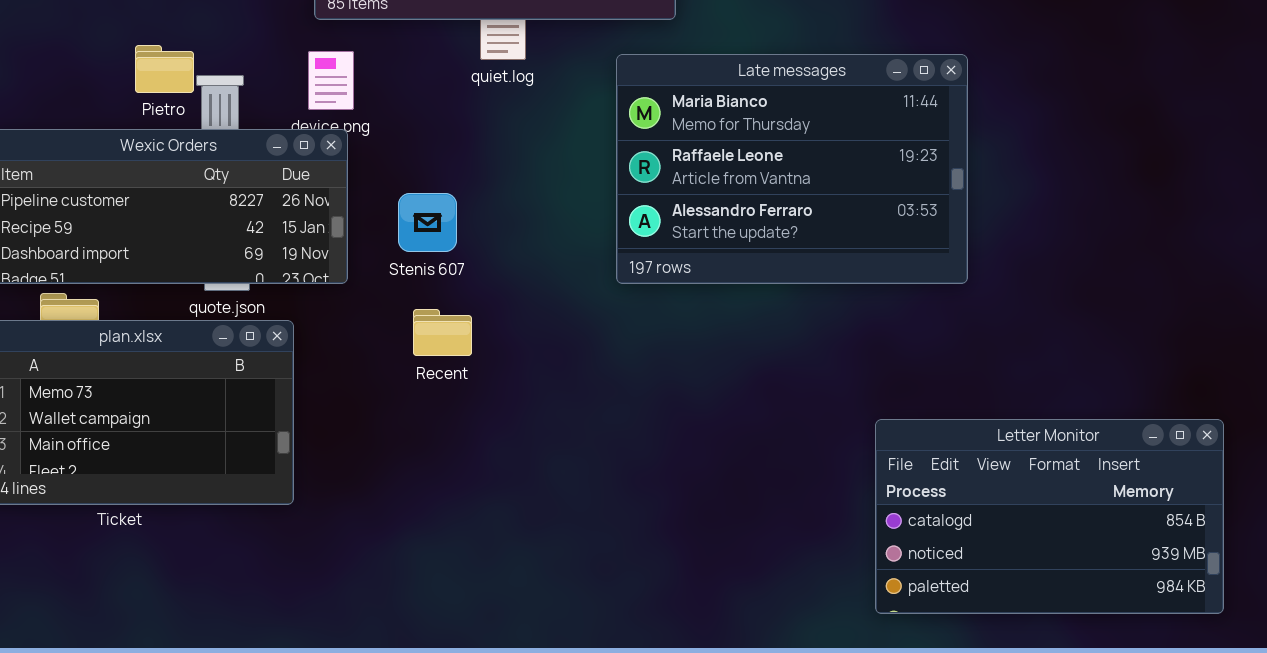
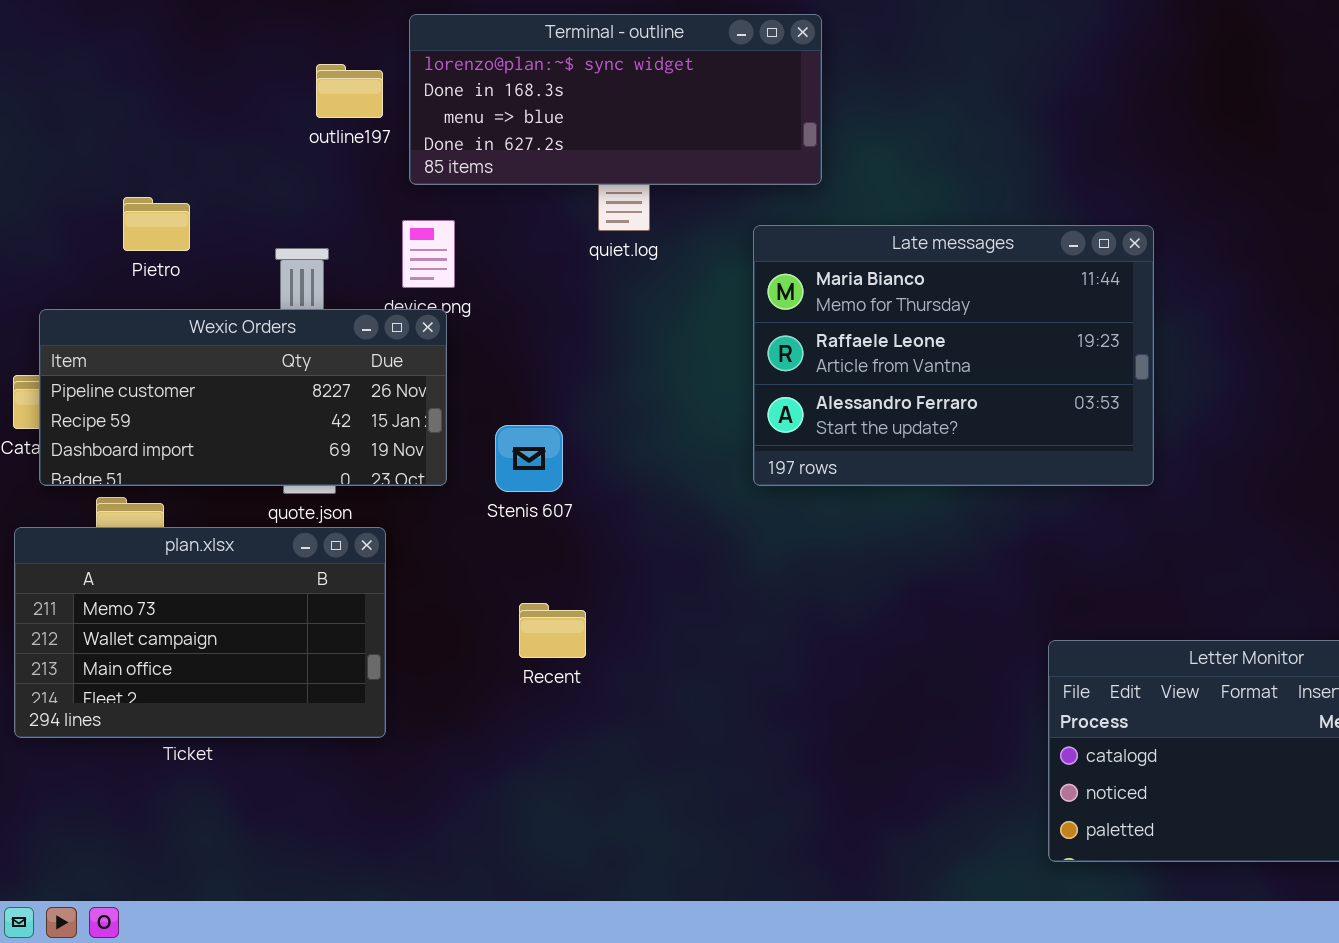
Pietro: [135,45,194,93] -> [123,197,190,251], moved
Stenis 607: [398,193,457,252] -> [495,425,563,492], moved
Recent: [413,309,472,356] -> [519,603,586,658], moved

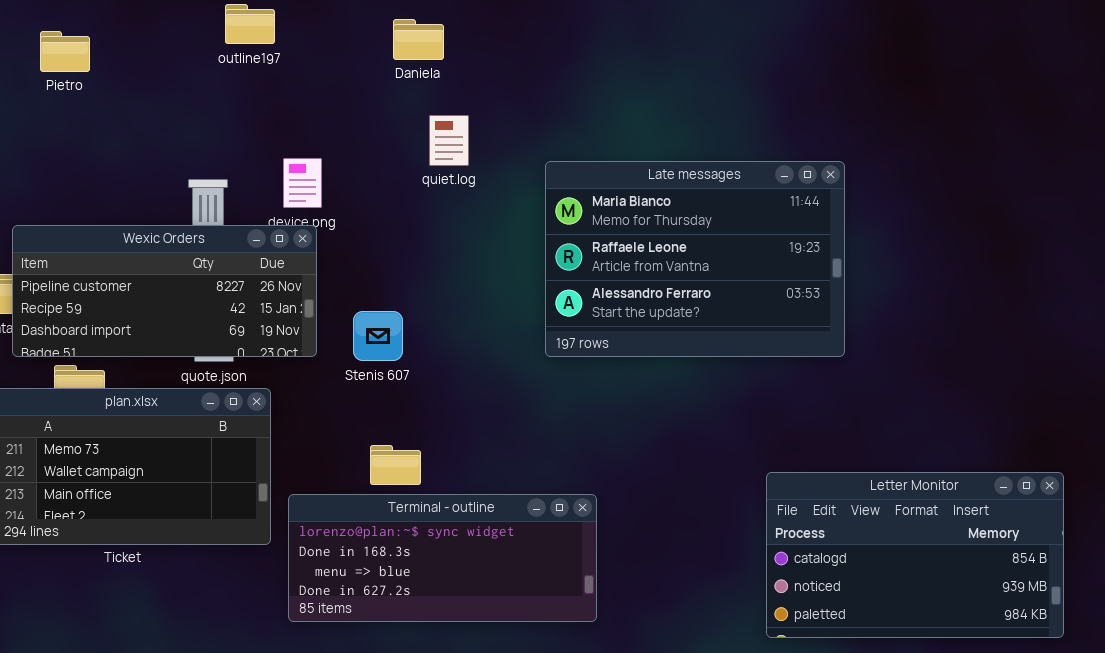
Terminal - outline: [409,14,822,185] -> [288,494,597,622], moved
outline197: [316,64,383,118] -> [225,4,275,44], moved
Pietro: [123,197,190,251] -> [40,31,90,72], moved

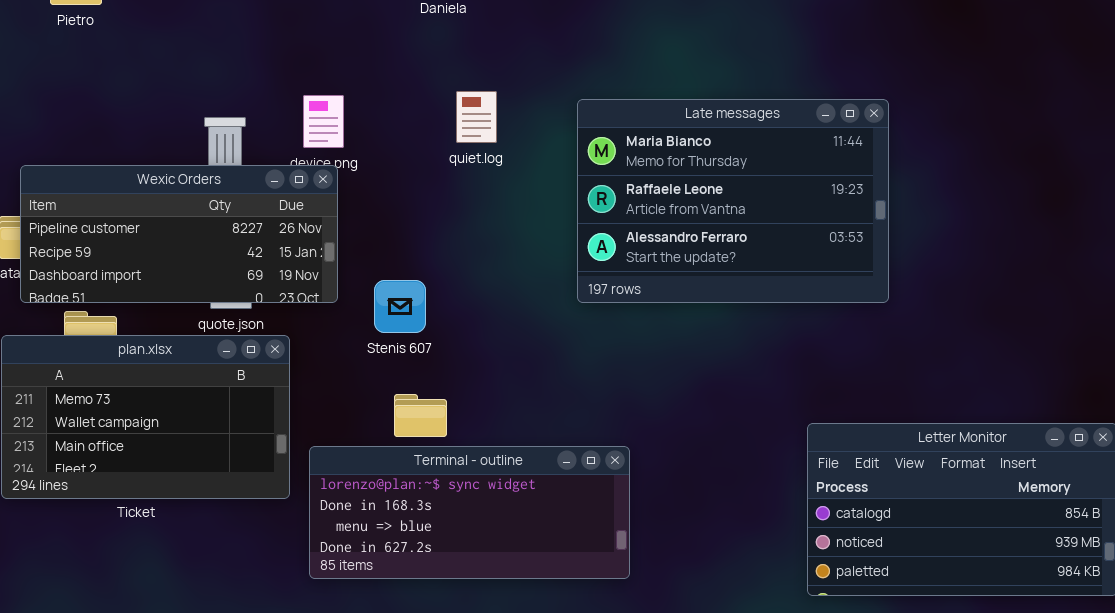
quiet.log: [429,115,469,166] -> [456,91,497,143], moved
Stenis 607: [353,311,403,361] -> [374,280,426,333], moved

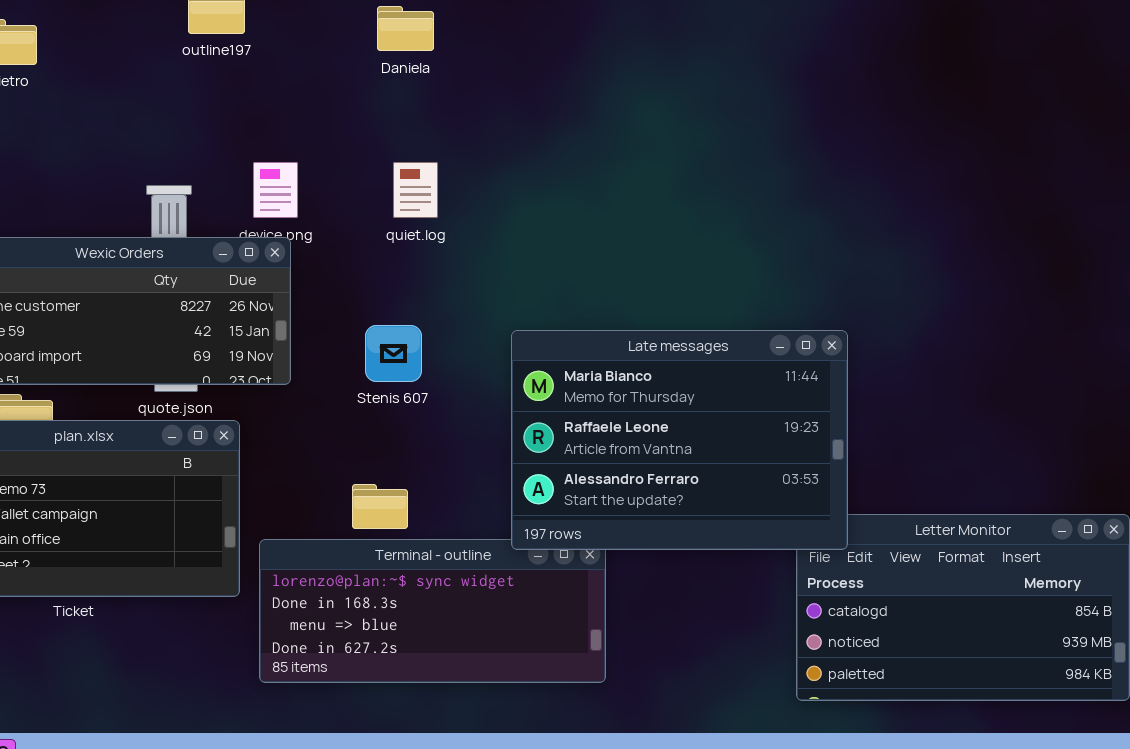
quiet.log: [456,91,497,143] -> [393,162,438,218], moved
Late messages: [577,99,889,303] -> [511,330,848,550], moved
Stenis 607: [374,280,426,333] -> [365,325,422,382], moved

